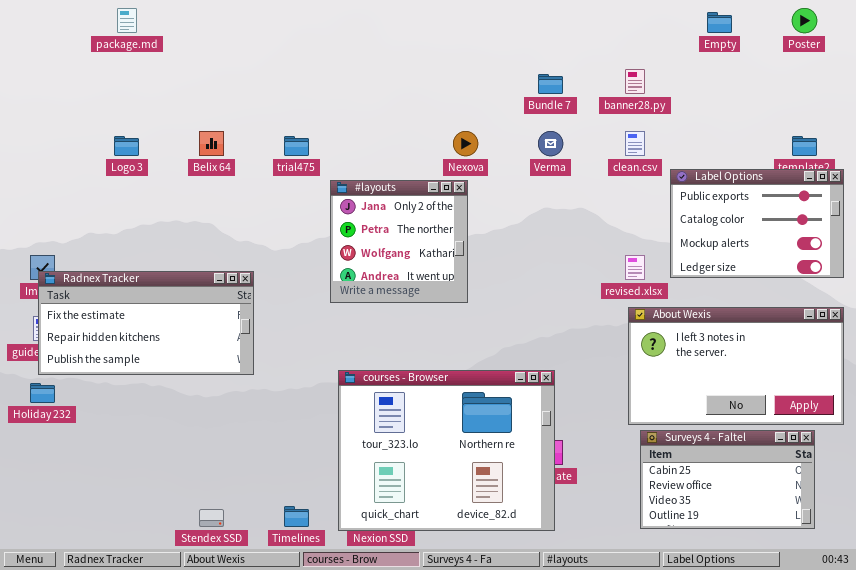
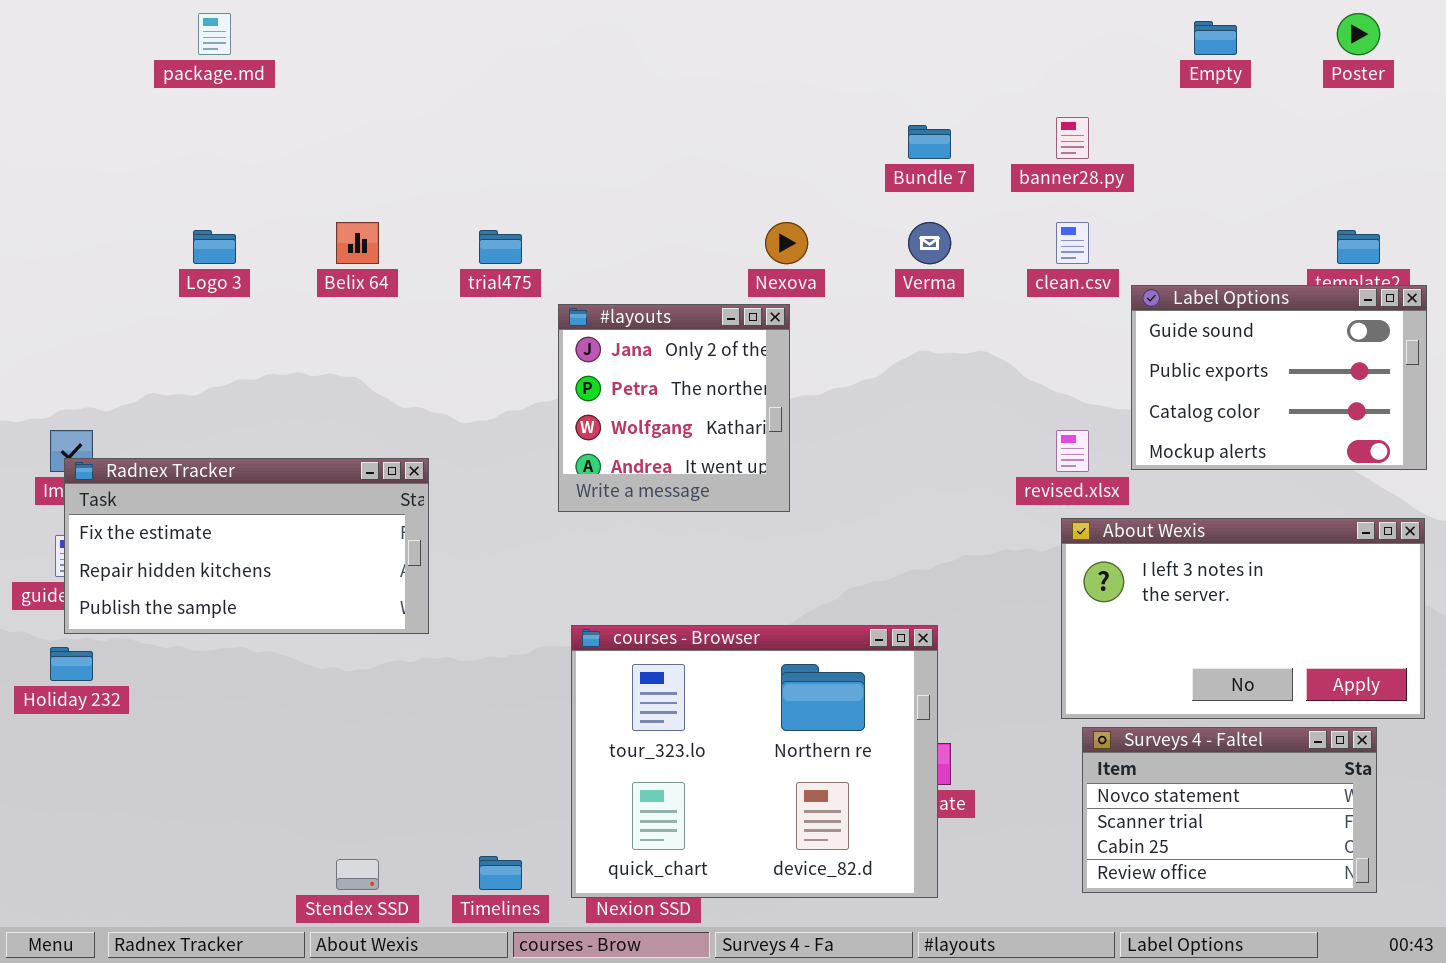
Label Options: [670,169,844,278] -> [1131,285,1427,470], scrolled up 1 row
Surveys 4 - Faltel: [640,430,815,529] -> [1082,727,1377,893], scrolled up 2 rows

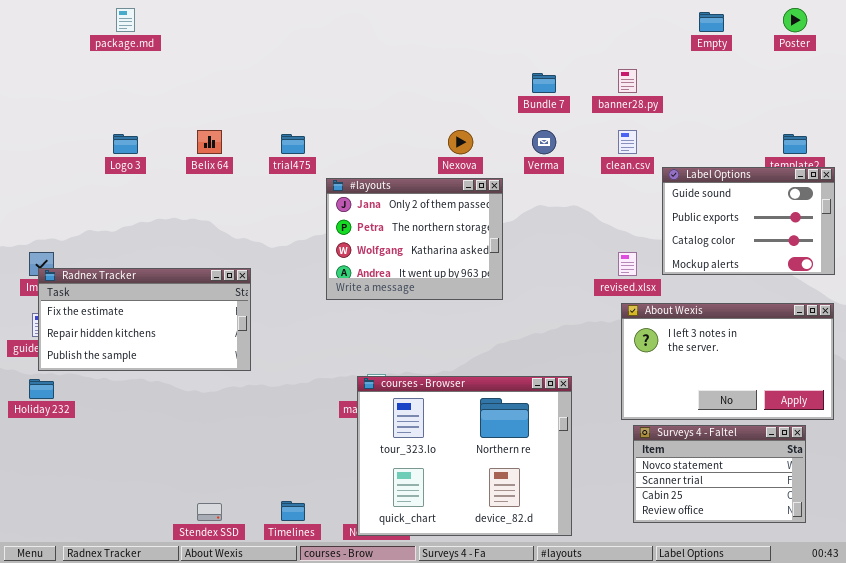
#layouts: [558,304,790,512] -> [326,178,503,300], resized
courses - Browser: [571,625,938,898] -> [357,376,572,536], moved

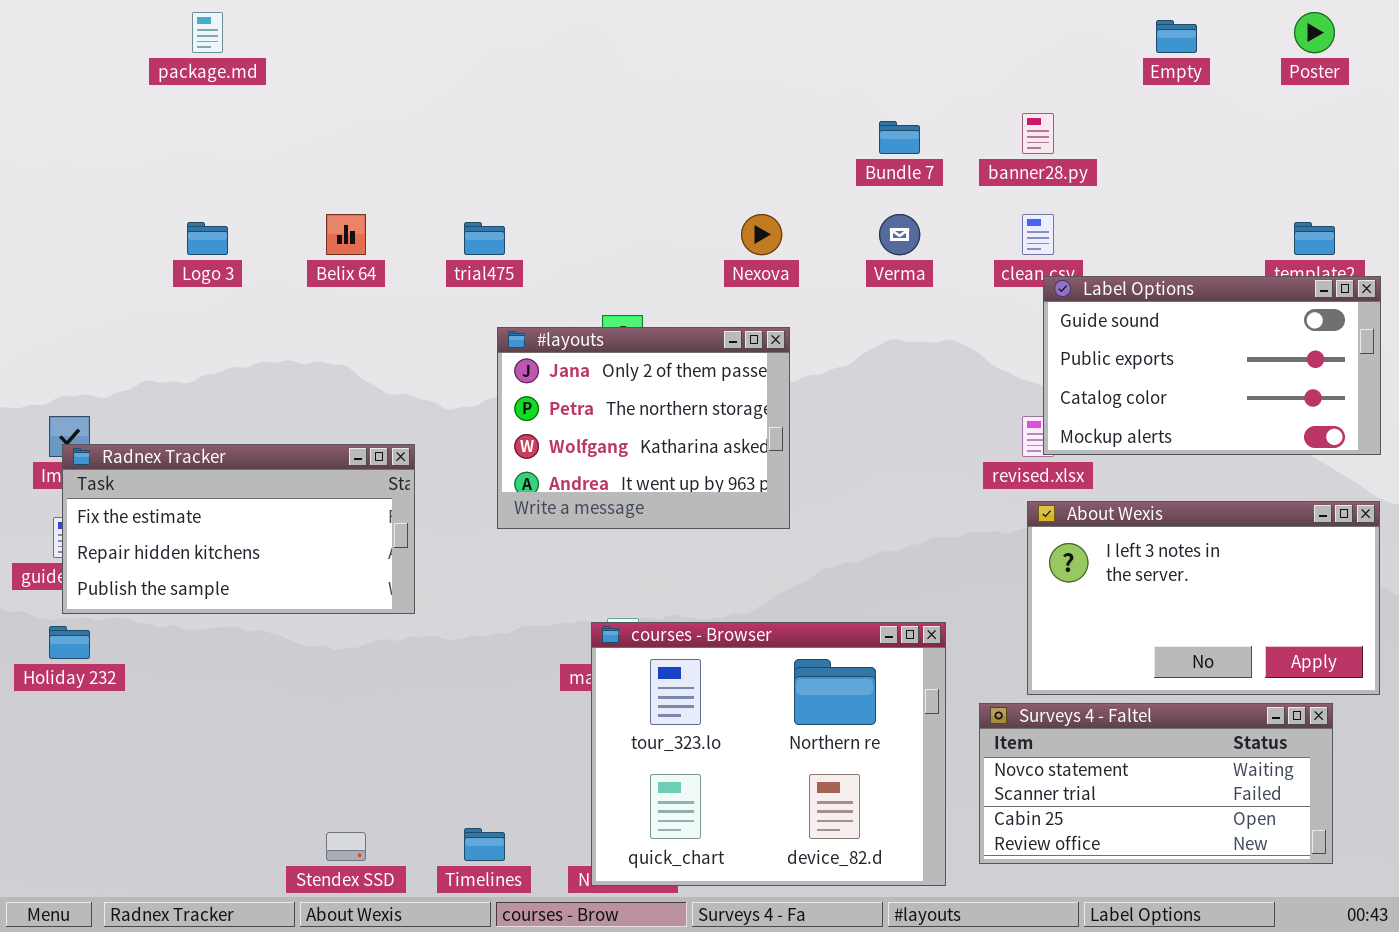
Label Options: [662,167,835,275] -> [1043,276,1381,455], resized
#layouts: [326,178,503,300] -> [497,327,790,529], moved
Surveys 4 - Faltel: [633,425,806,523] -> [979,703,1333,864], resized

